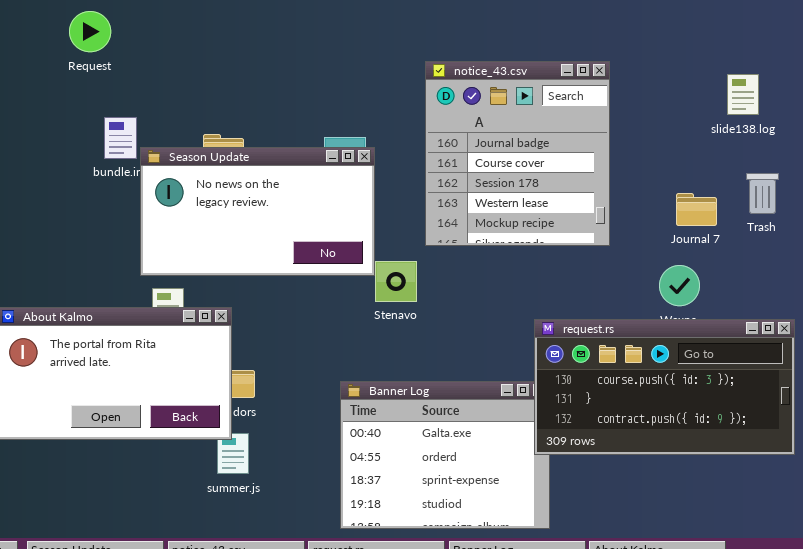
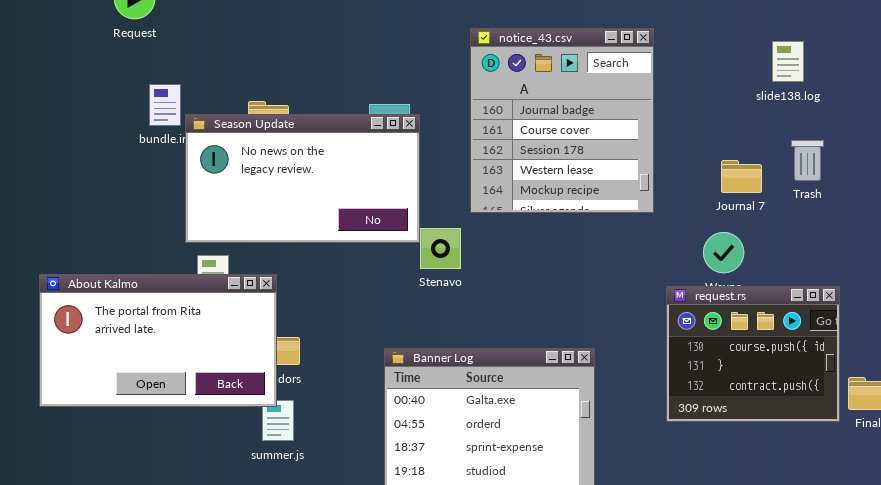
request.rs: [534,319,795,455] -> [666,286,840,422], resized

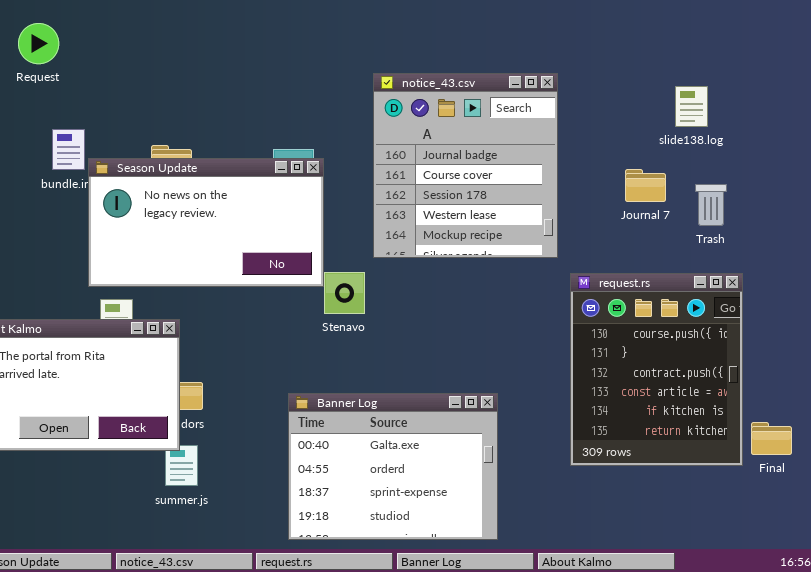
Journal 7: [721,160,762,193] -> [625,169,666,202], moved
request.rs: [666,286,840,422] -> [570,273,743,466], resized

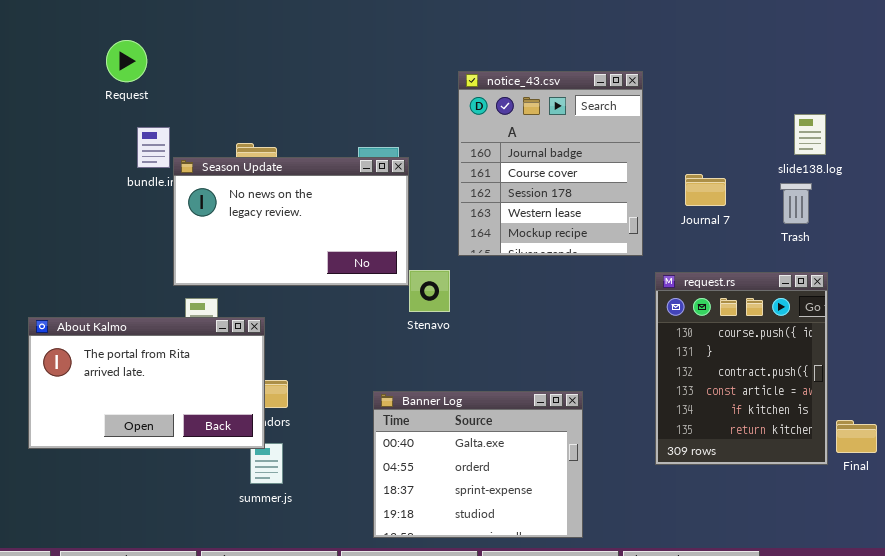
Request: [18,23,59,64] -> [106,40,147,82], moved
slide138.log: [675,86,708,127] -> [794,114,826,155], moved
Journal 7: [625,169,666,202] -> [685,174,726,206], moved

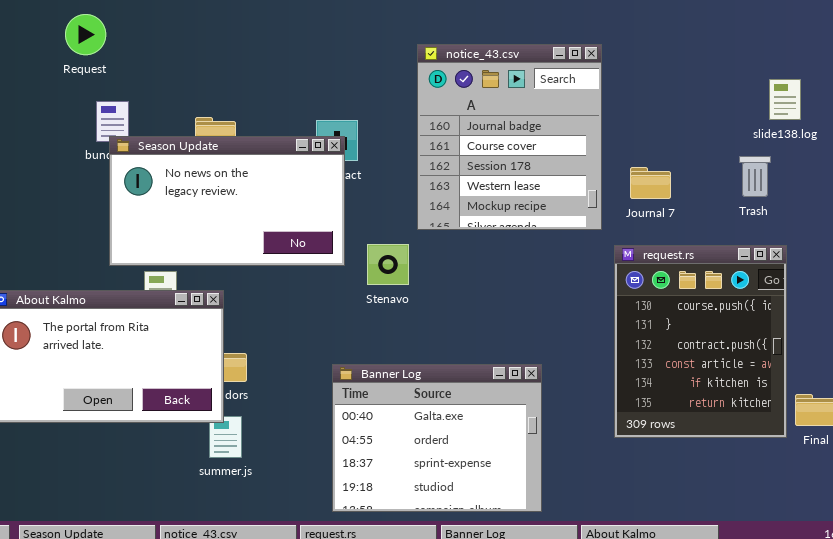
slide138.log: [794,114,826,155] -> [769,79,801,120], moved
Season Update: [173,157,409,286] -> [109,136,345,266], moved
Journal 7: [685,174,726,206] -> [630,167,671,199], moved

